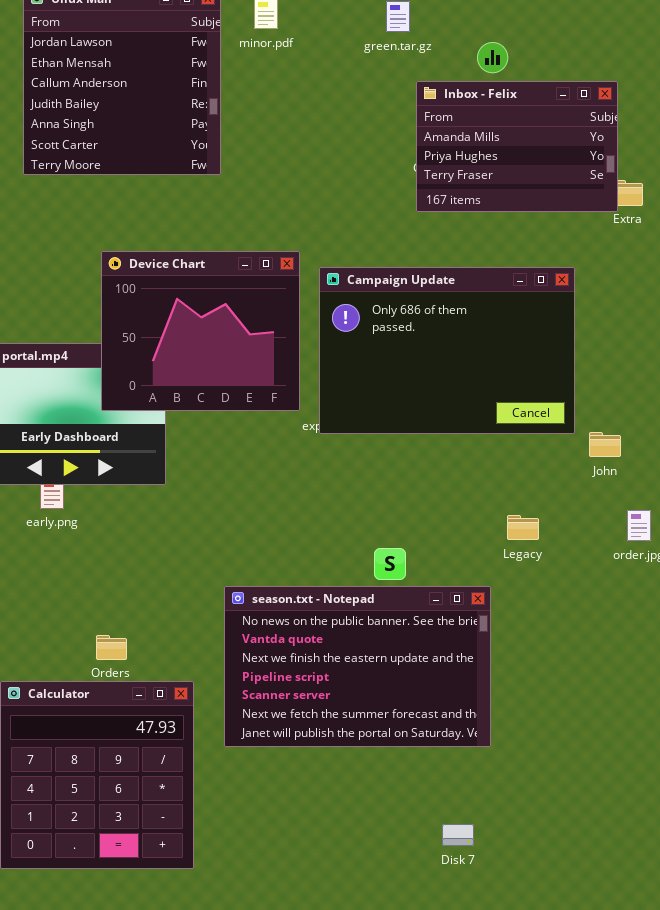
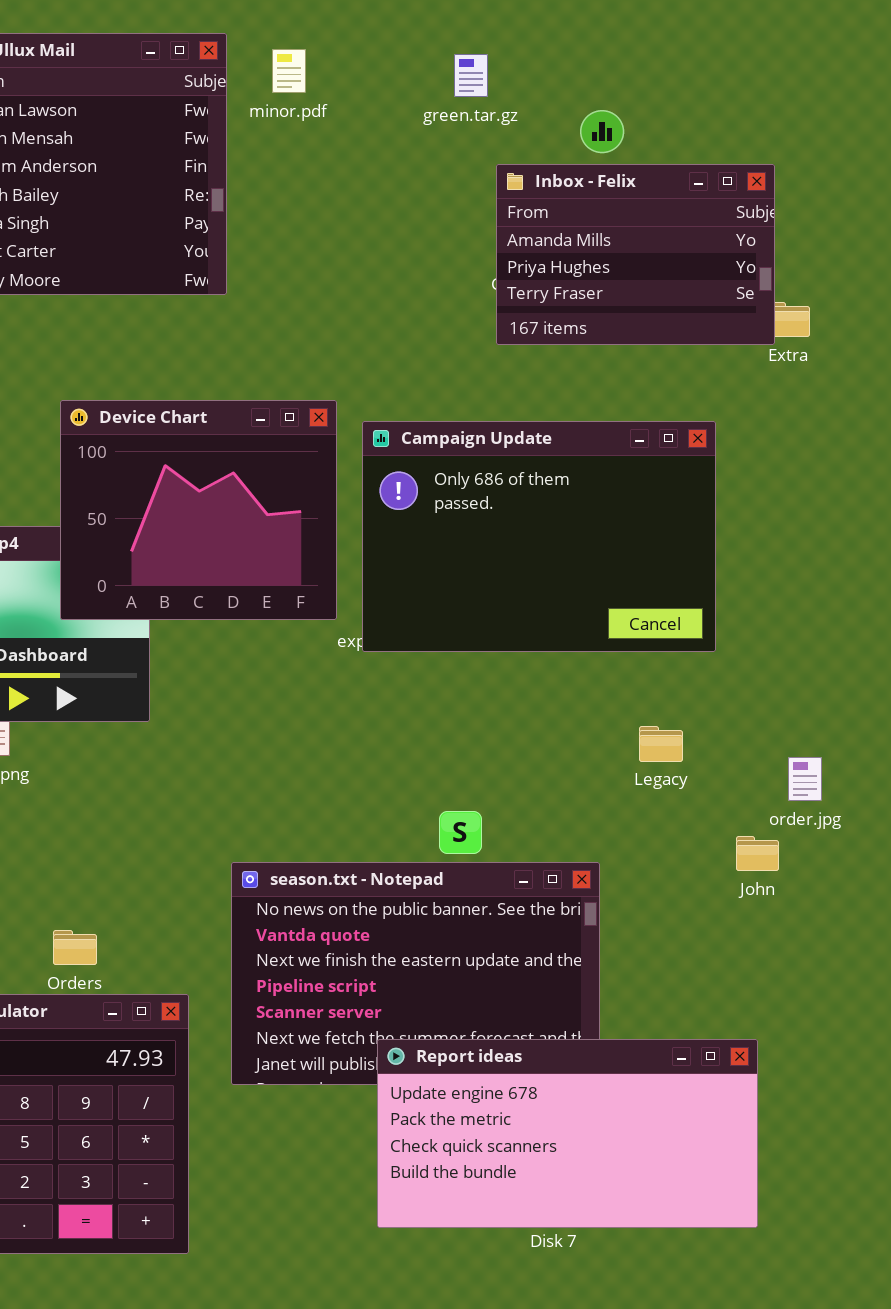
John: [589,432,621,457] -> [736,836,779,871], moved
Legacy: [507,515,539,540] -> [639,726,683,762], moved
Report ideas: none -> [377,1039,758,1228], opened

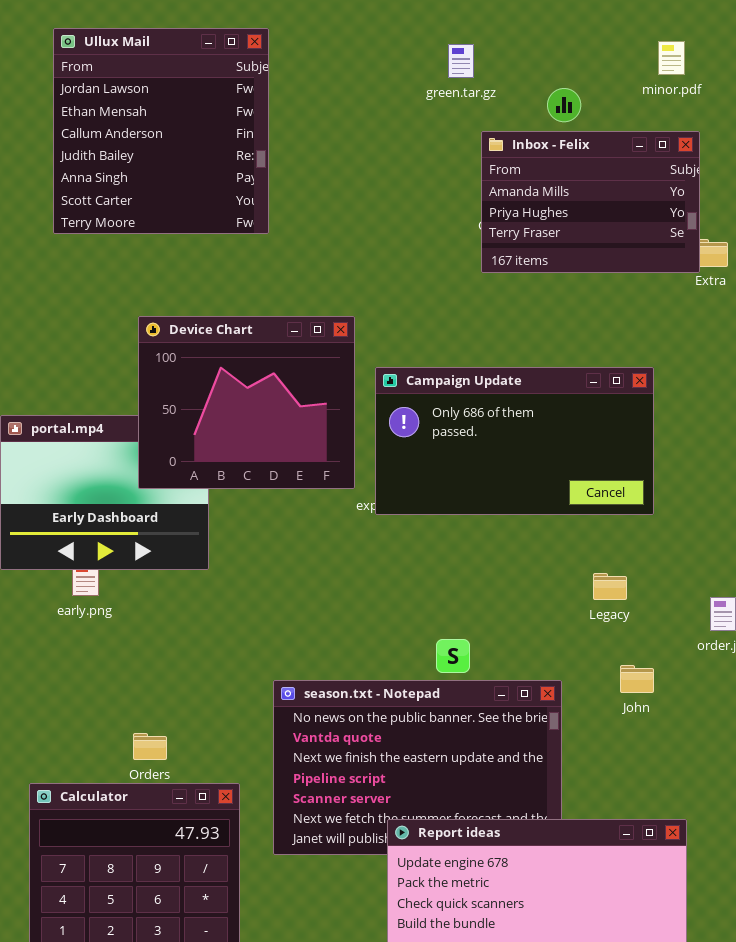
minor.pdf: [272,49,306,93] -> [658,41,685,75], moved
Campaign Update: [362,421,716,652] -> [375,367,654,515], resized
John: [736,836,779,871] -> [620,665,654,693], moved

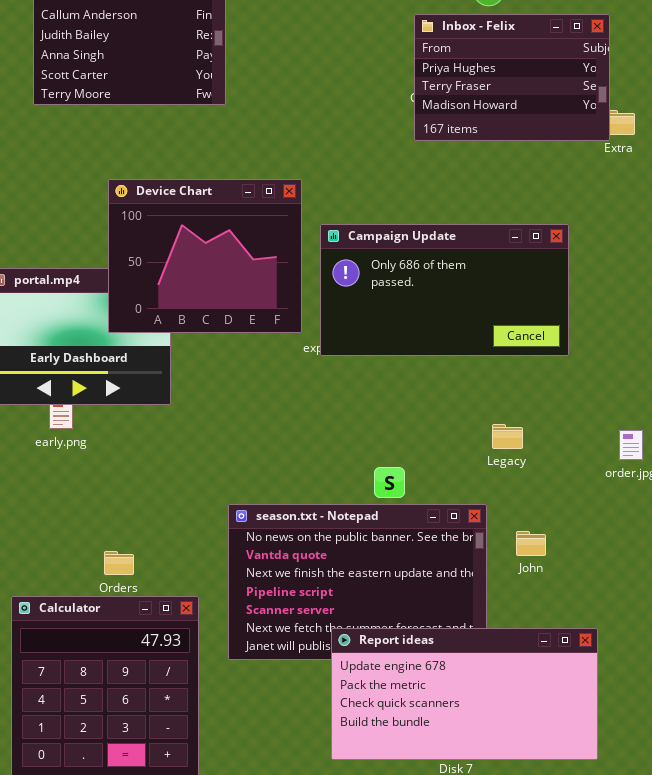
Inbox - Felix: [481,131,700,273] -> [414,14,610,141], scrolled down 1 row
Legacy: [593,573,627,600] -> [492,424,523,449], moved
John: [620,665,654,693] -> [516,531,546,556], moved

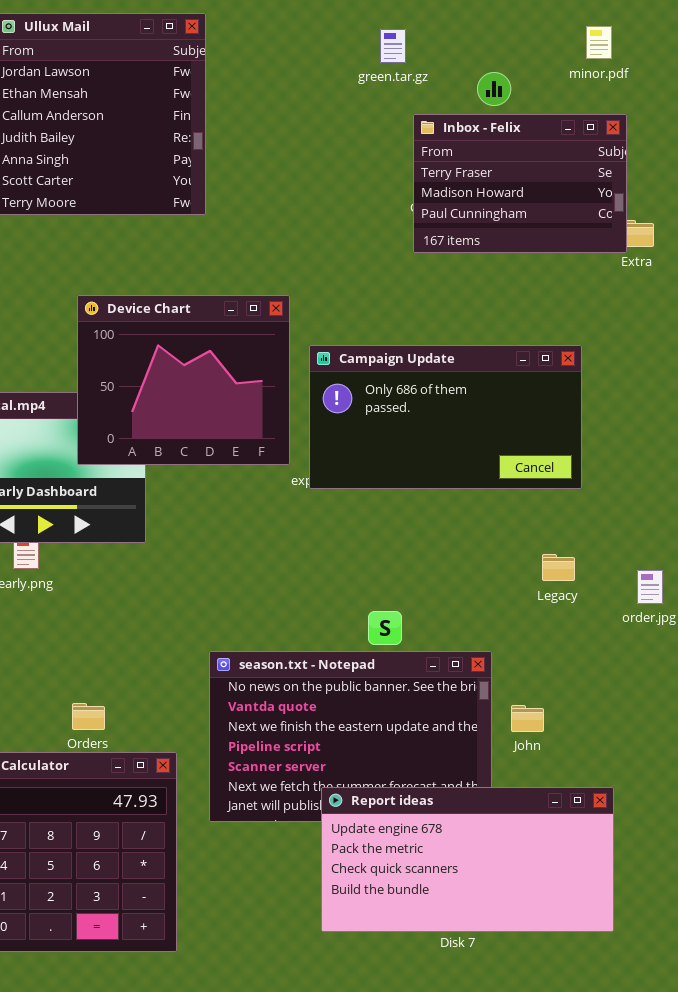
Inbox - Felix: [414,14,610,141] -> [413,114,627,253], scrolled down 1 row
Legacy: [492,424,523,449] -> [542,554,575,581], moved
John: [516,531,546,556] -> [511,705,544,732], moved

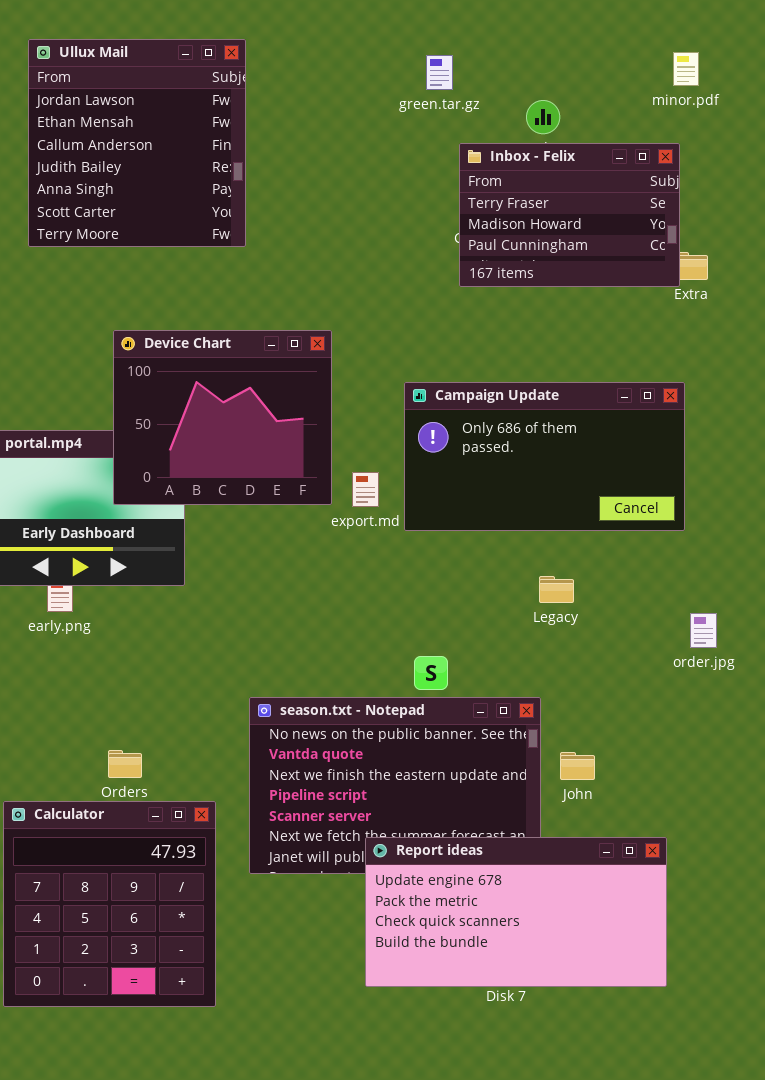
minor.pdf: [586,26,612,59] -> [673,52,699,86], moved
Campaign Update: [309,345,582,489] -> [404,382,685,531], moved
Legacy: [542,554,575,581] -> [539,576,574,603], moved

